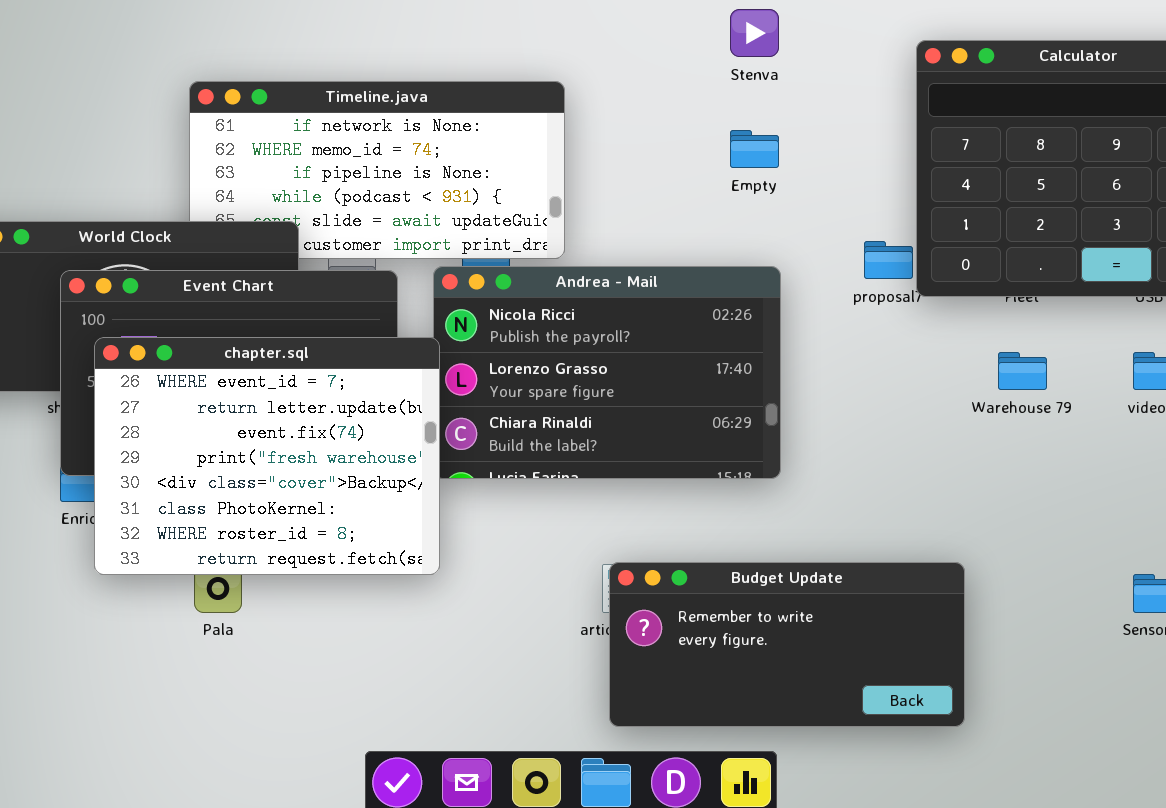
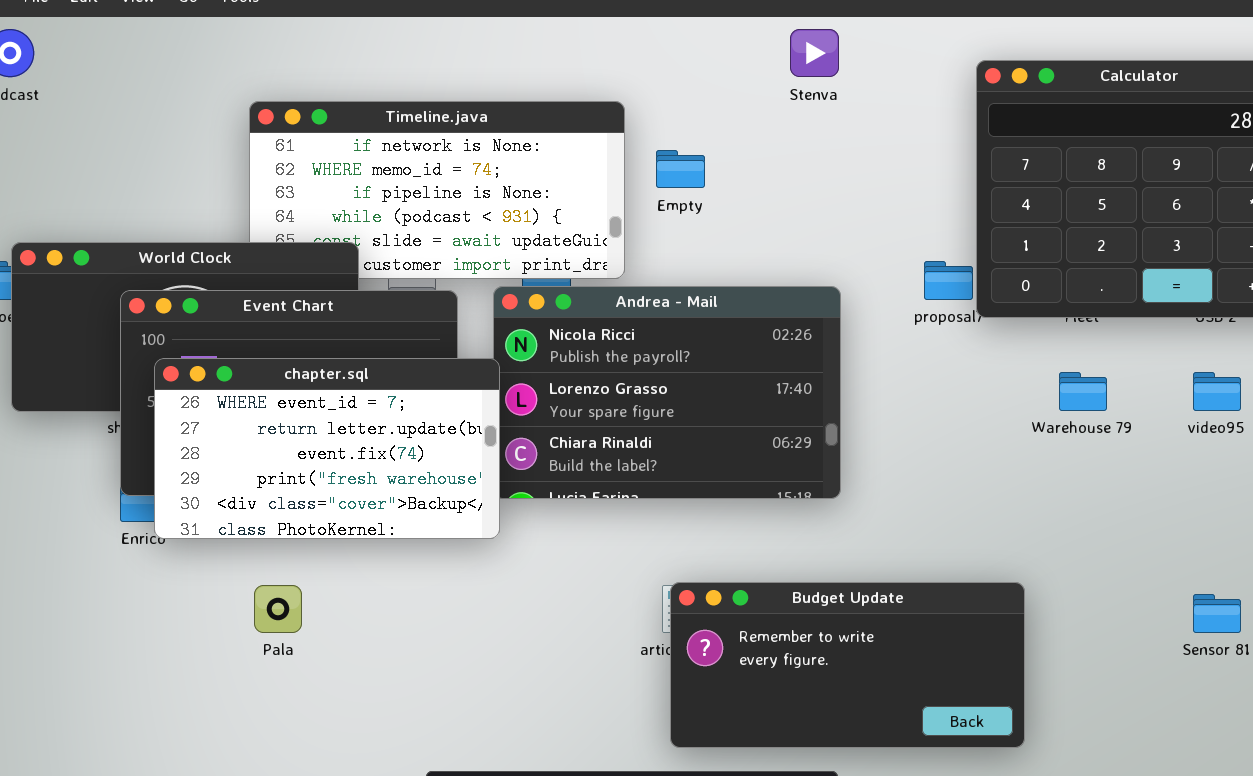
Empty: [730,130,779,168] -> [656,150,705,188], moved
chapter.sql: [94,337,440,575] -> [154,358,500,539], resized

